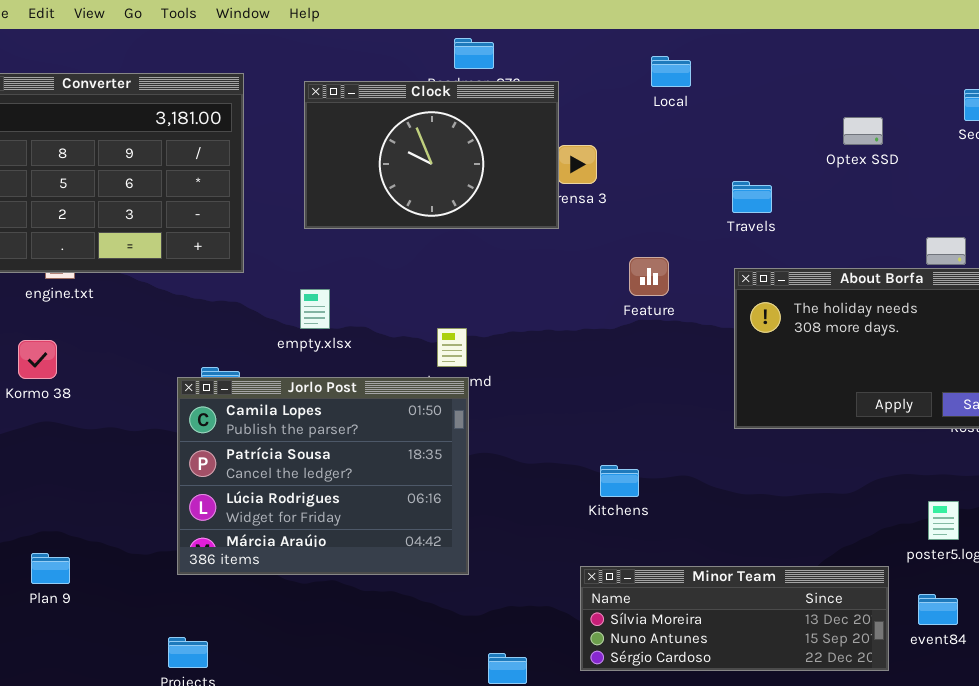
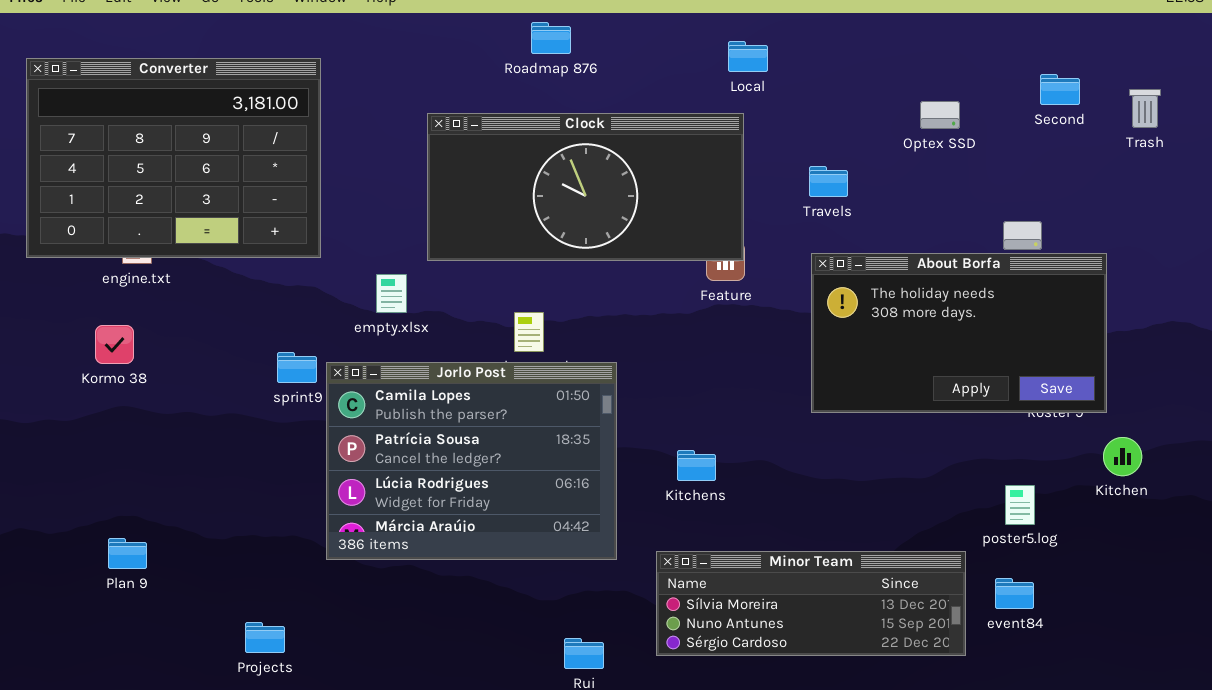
Clock: [304,81,559,229] -> [427,113,744,261], moved, resized
Jorlo Post: [177,377,469,575] -> [326,362,617,560], moved

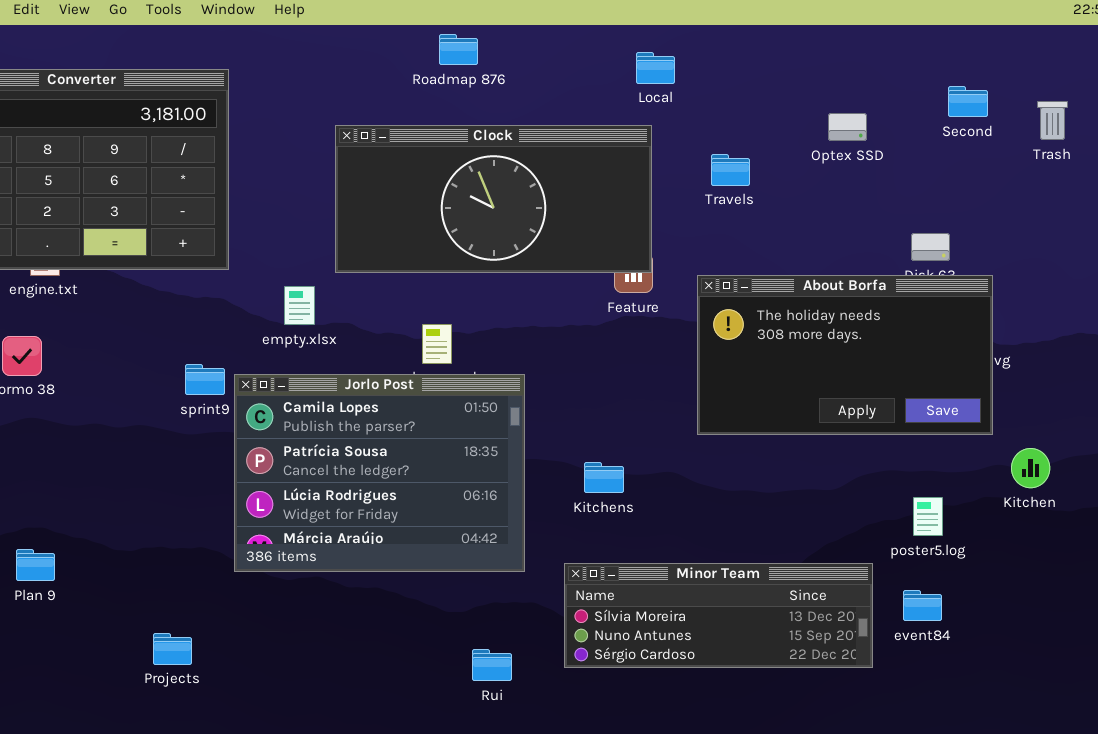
Travels: [809,166,848,197] -> [711,154,750,186], moved
About Borfa: [811,253,1107,413] -> [697,275,993,435], moved

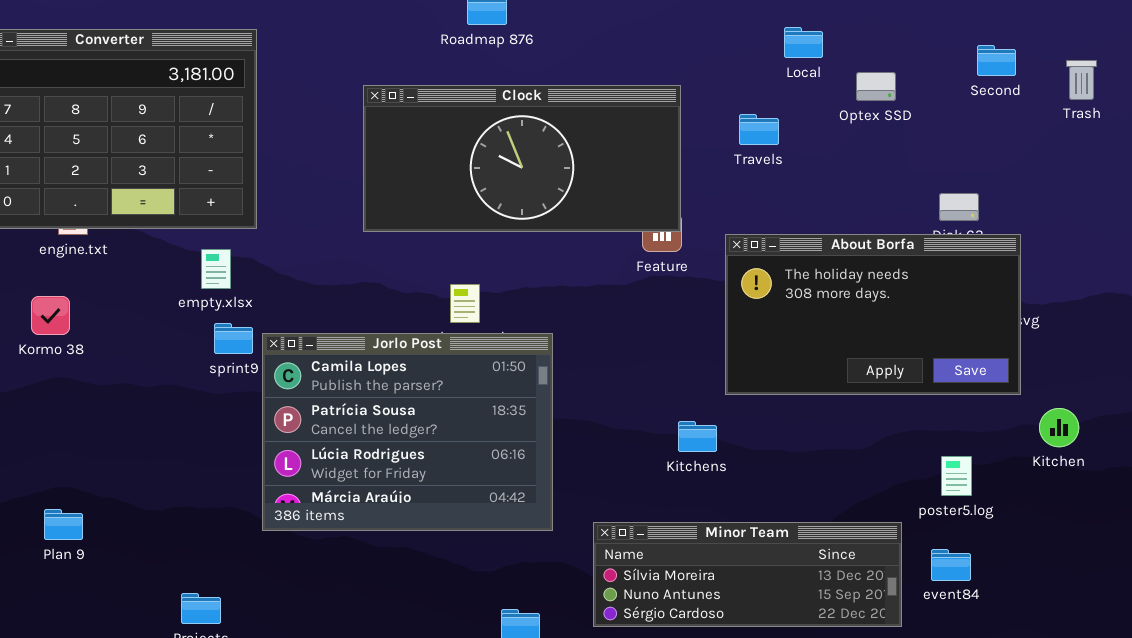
Local: [636,52,675,84] -> [784,27,823,58], moved
empty.xlsx: [284,286,315,325] -> [201,249,231,289], moved
Kitchens: [584,462,624,493] -> [678,421,717,452], moved

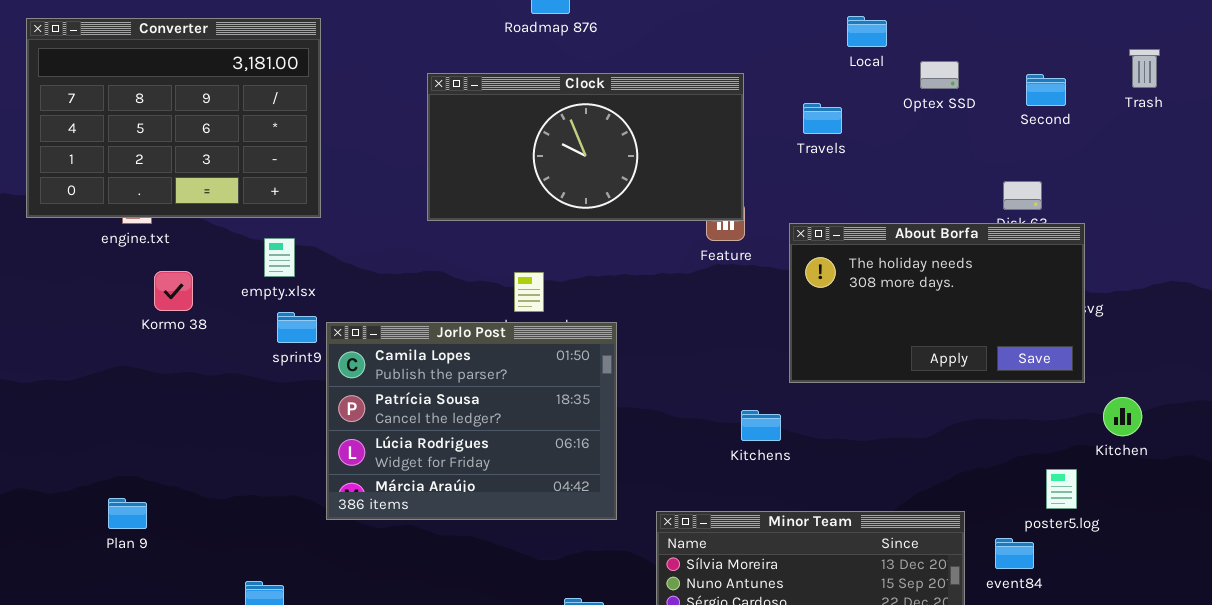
Second: [977,45,1016,76] -> [1026,74,1066,106], moved
Kormo 38: [31,296,70,335] -> [154,271,193,311], moved
poster5.log: [941,456,972,496] -> [1046,469,1077,509], moved

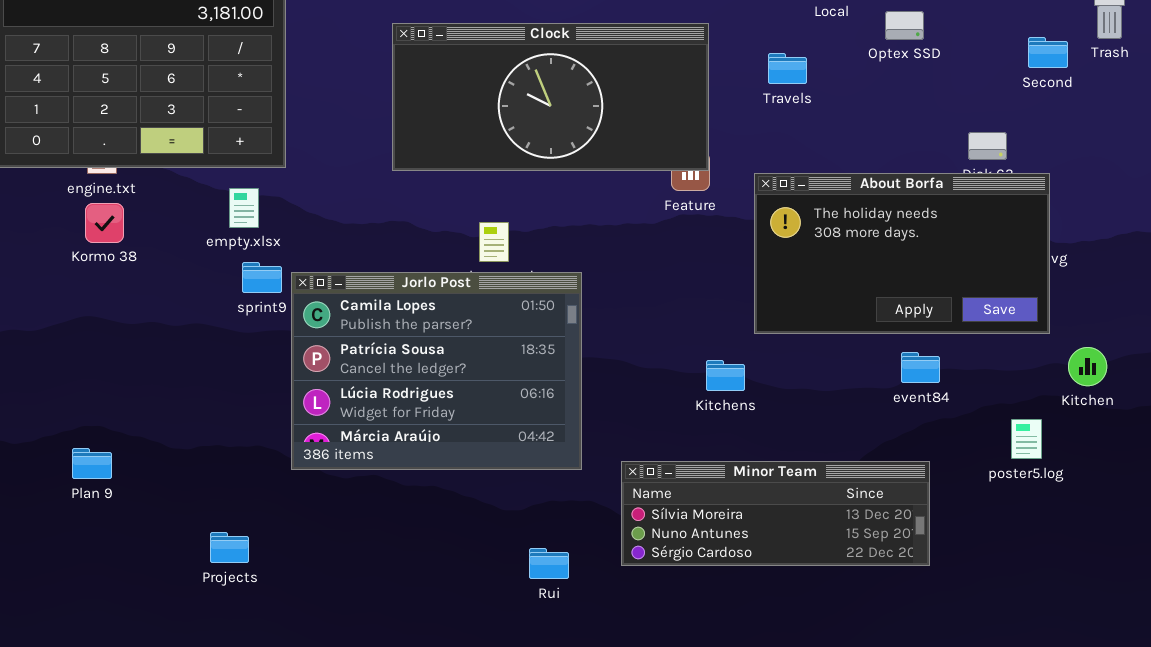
Second: [1026,74,1066,106] -> [1028,37,1068,68], moved
Kormo 38: [154,271,193,311] -> [85,203,124,243], moved
event84: [995,538,1034,569] -> [901,352,940,383], moved

